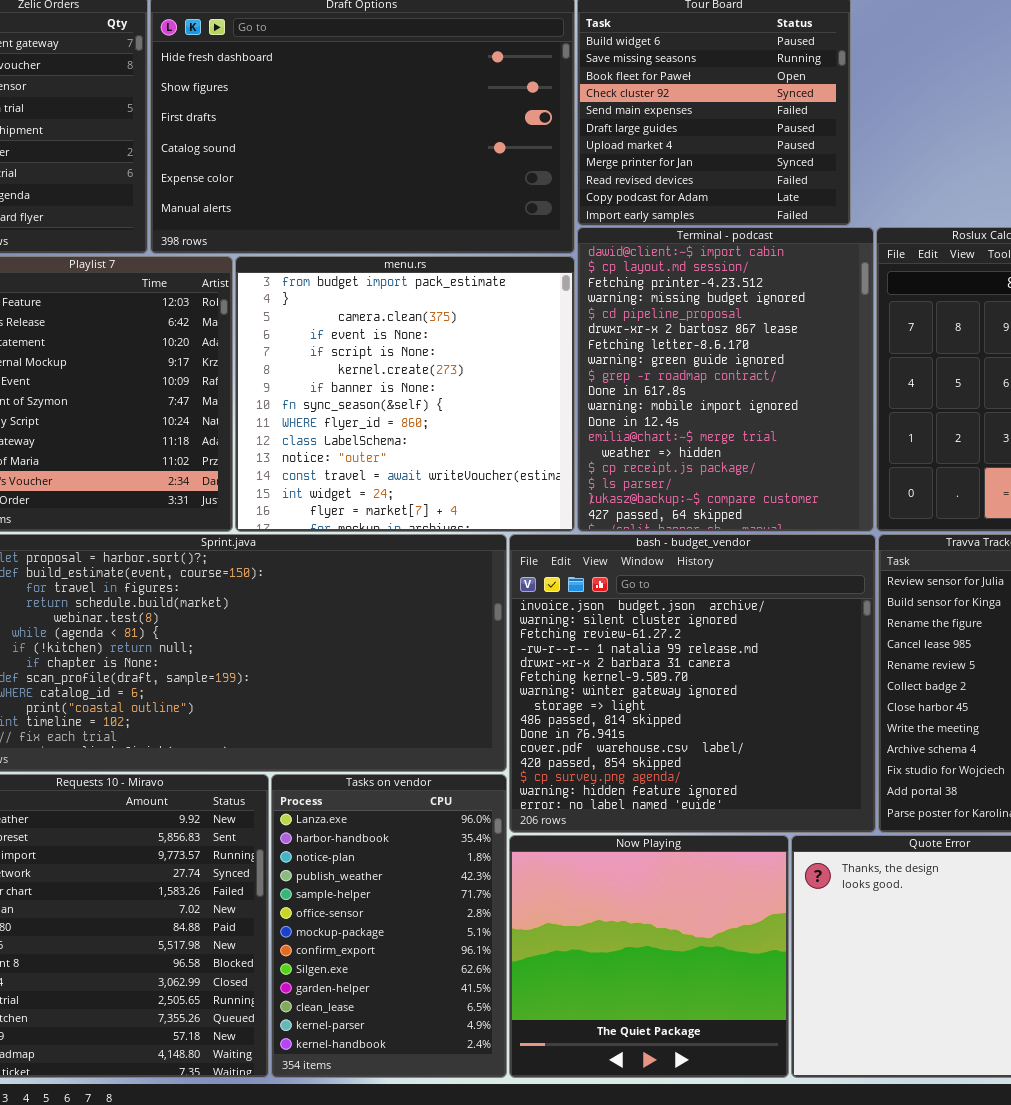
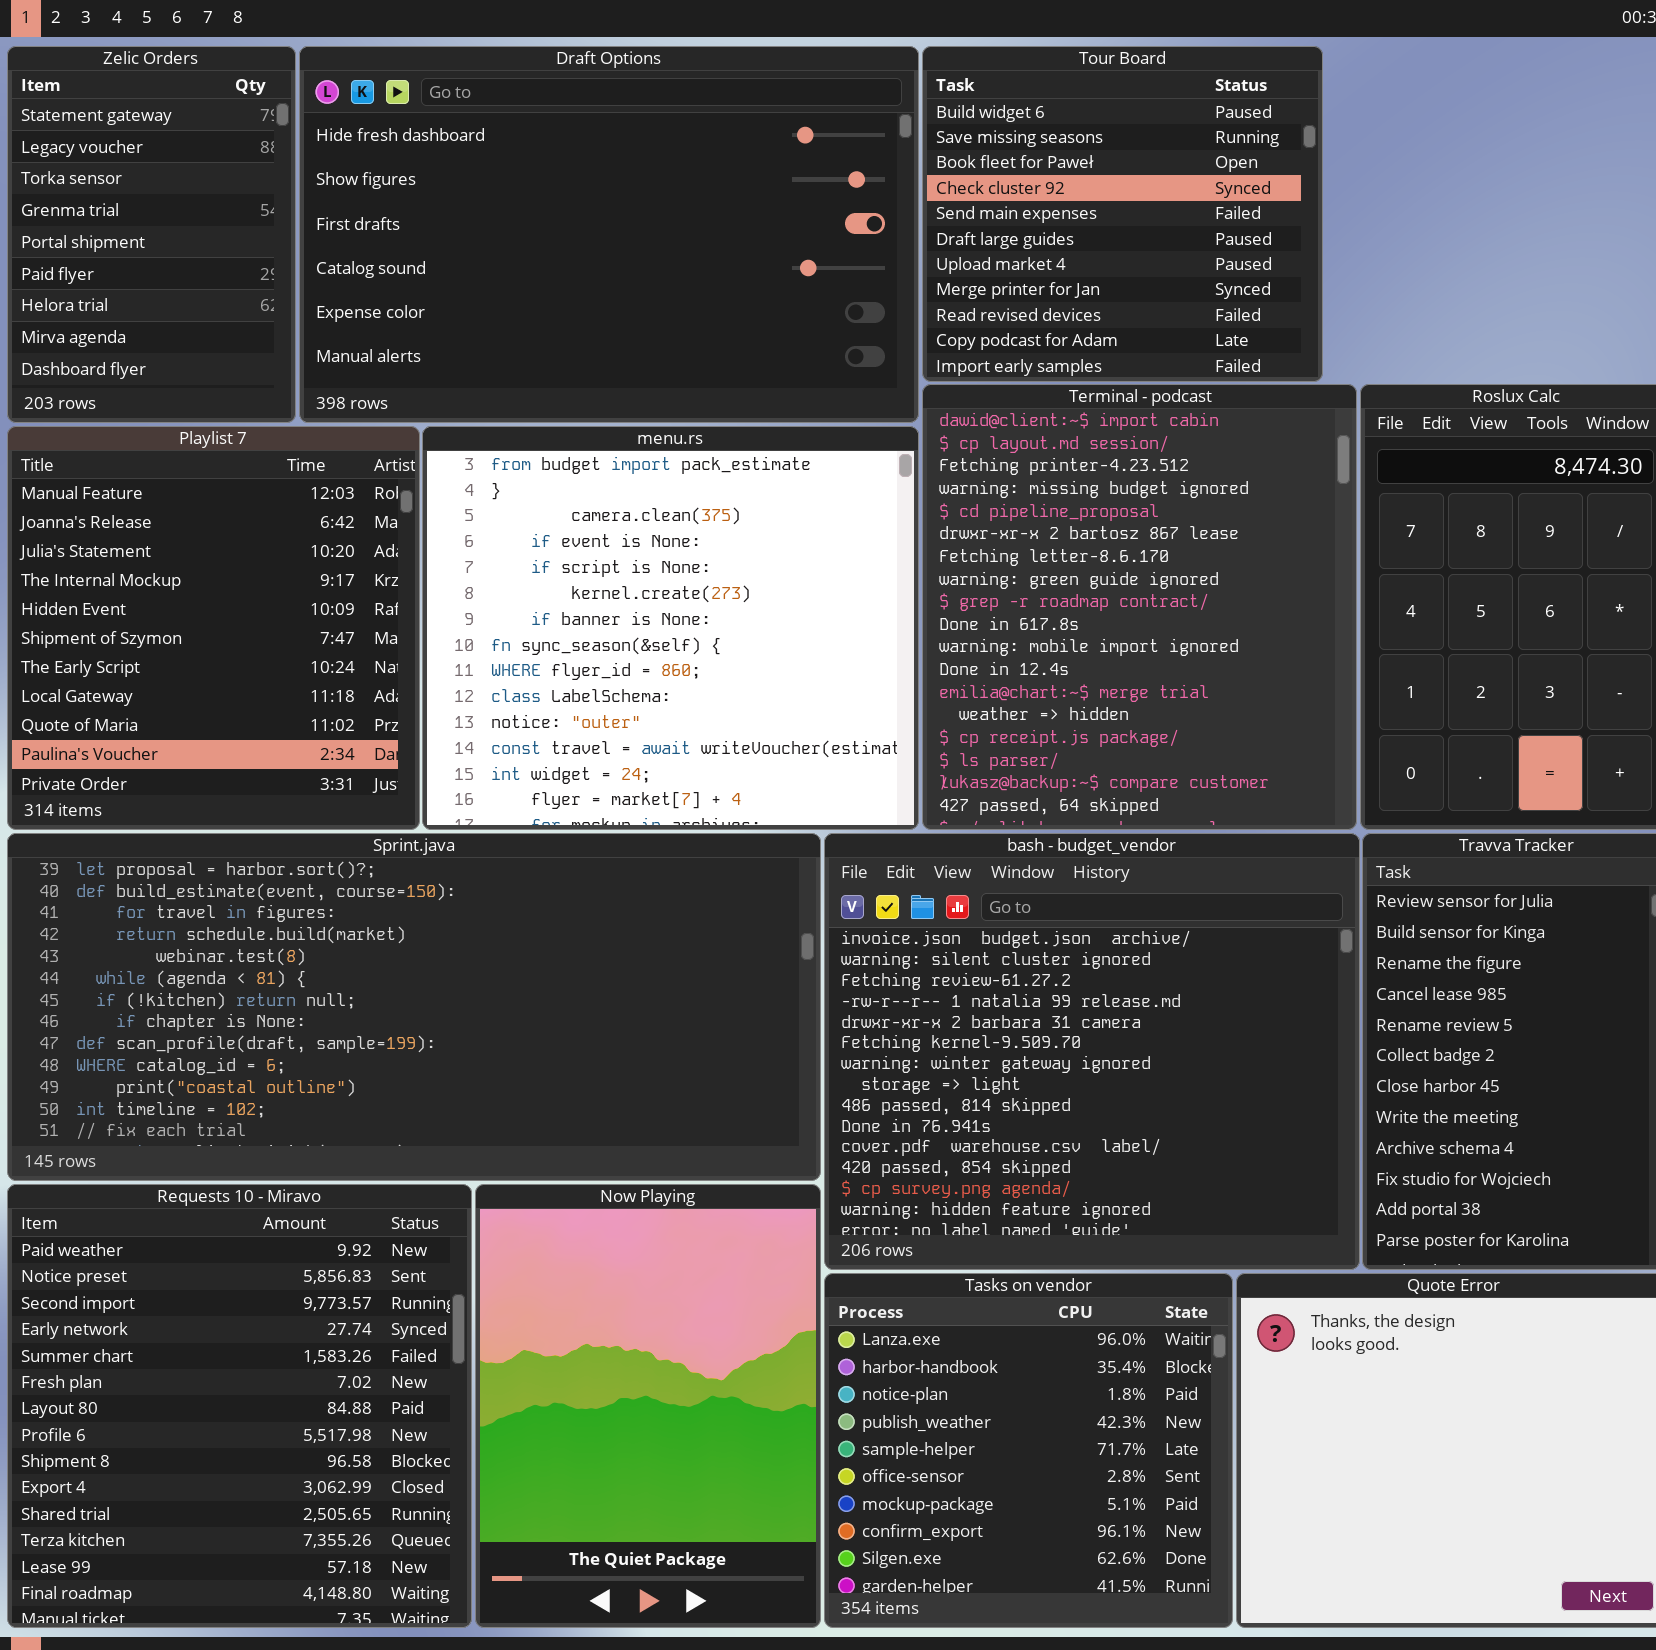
Tasks on vendor: [271,774,507,1078] -> [824,1273,1233,1628], moved, resized
Now Playing: [509,835,789,1078] -> [475,1184,821,1628], moved, resized

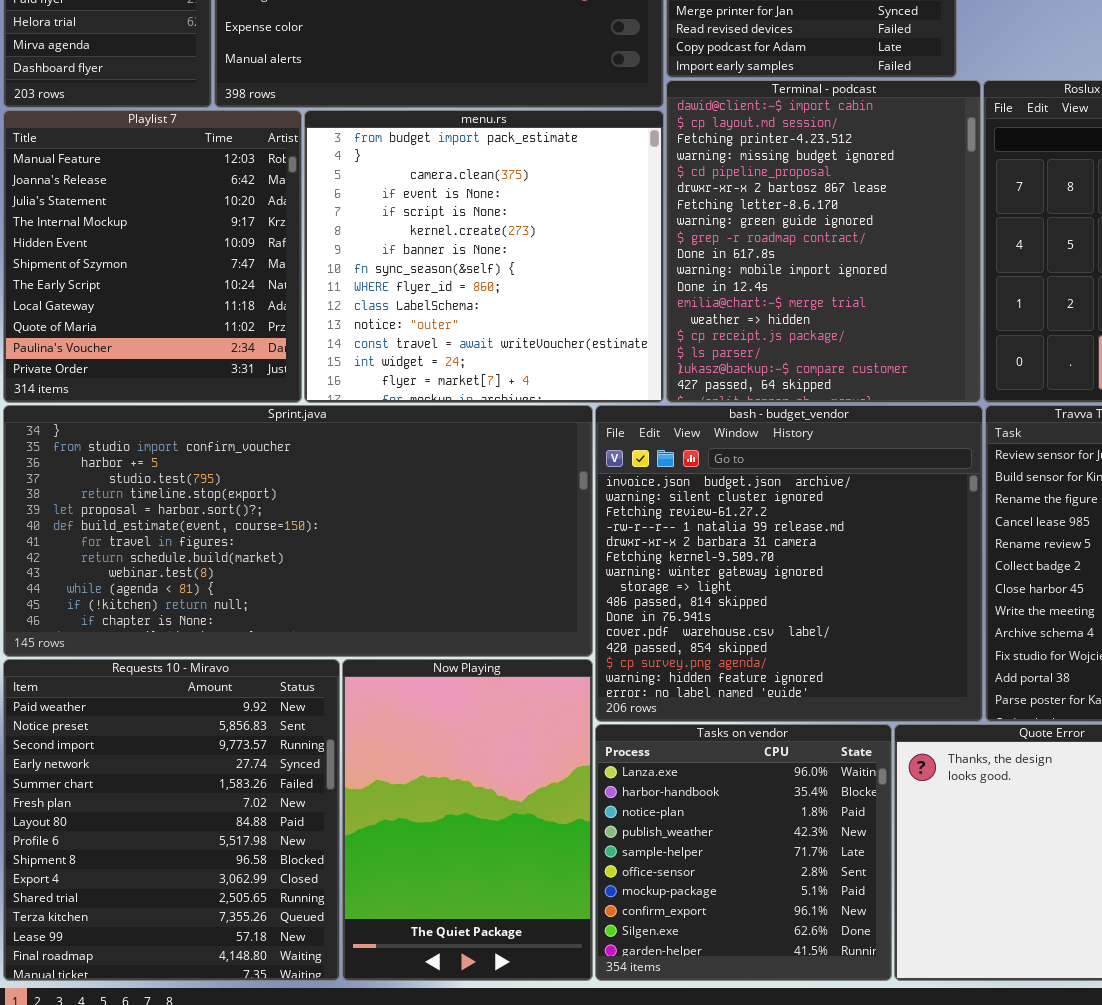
Sprint.java: [7,833,821,1181] -> [3,405,593,657], scrolled up 5 rows

